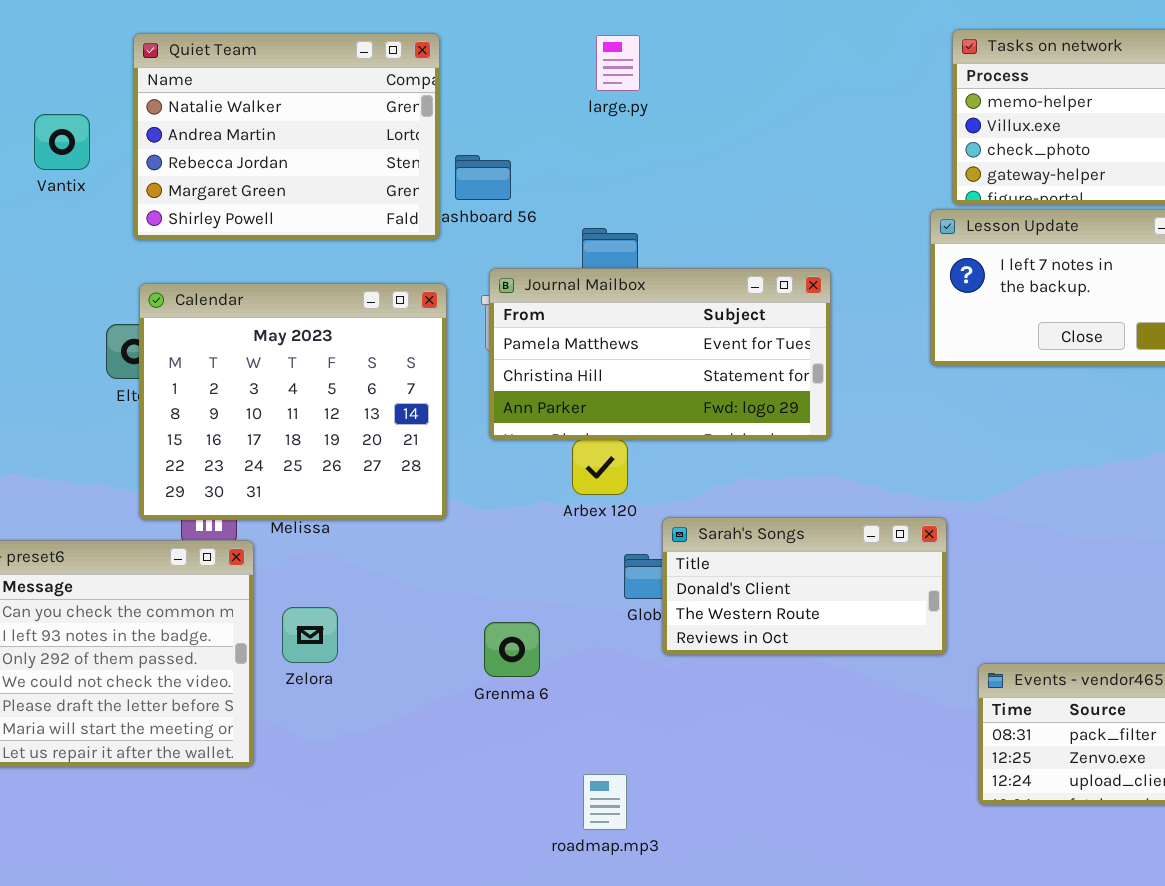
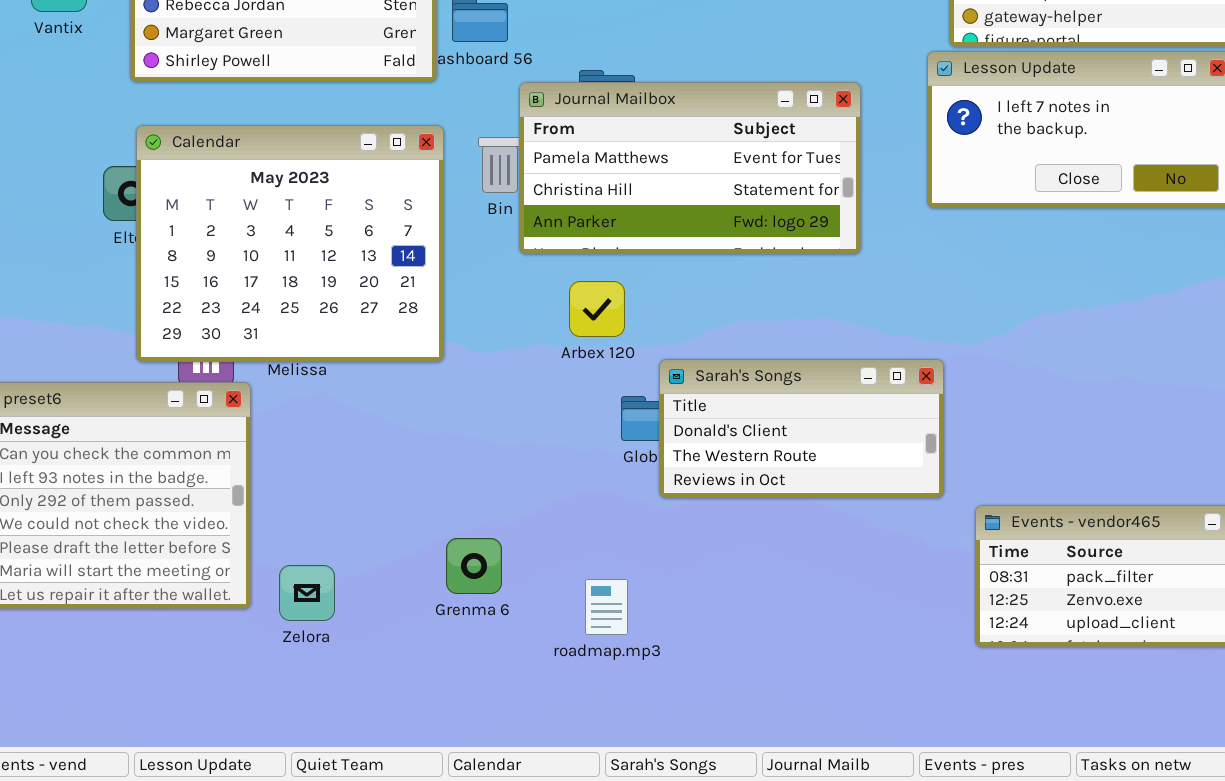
Journal Mailbox: [489,268,831,440] -> [519,82,861,254], moved
Zelora: [282,607,338,663] -> [279,565,335,621], moved
Grenma 6: [484,622,540,677] -> [446,538,502,594], moved
roadmap.mp3: [583,774,627,830] -> [585,579,628,635], moved

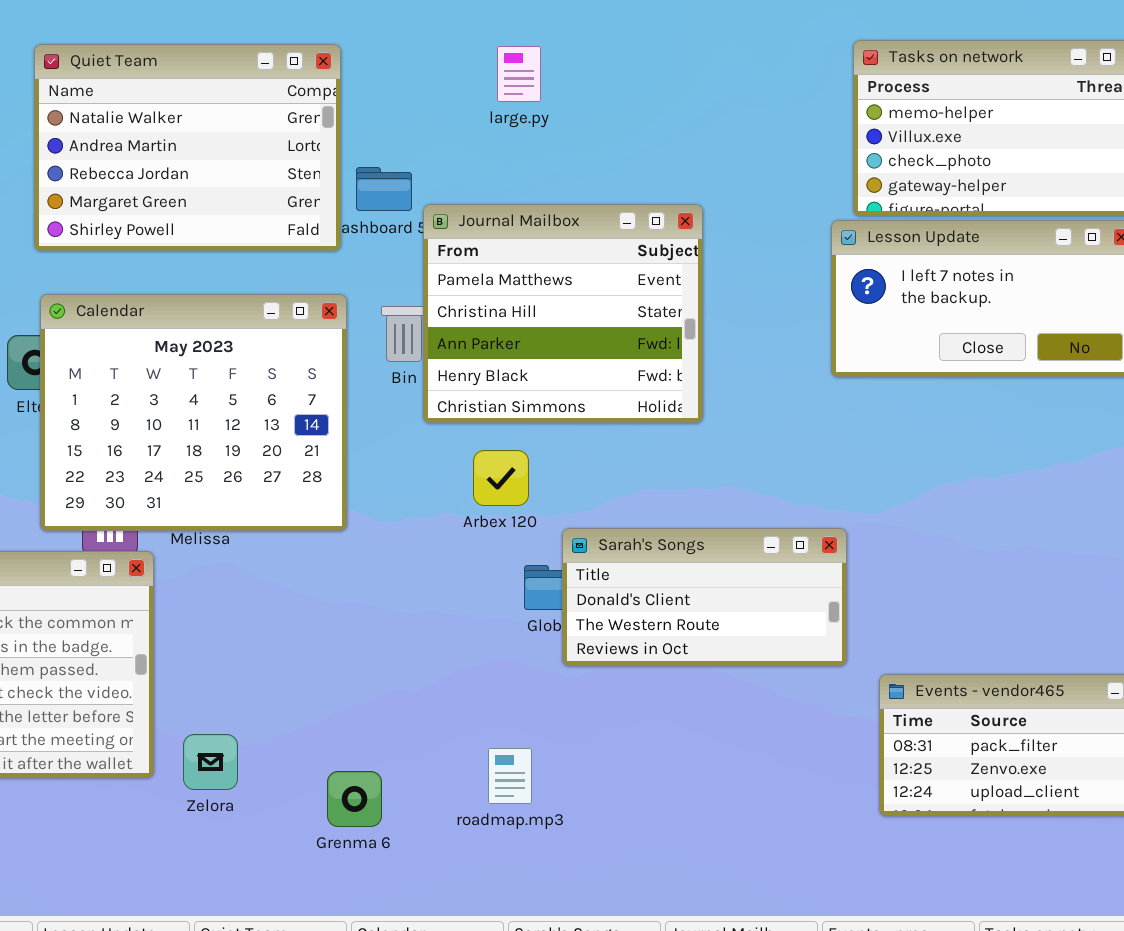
Journal Mailbox: [519,82,861,254] -> [423,204,703,423], resized
Grenma 6: [446,538,502,594] -> [327,771,382,827], moved

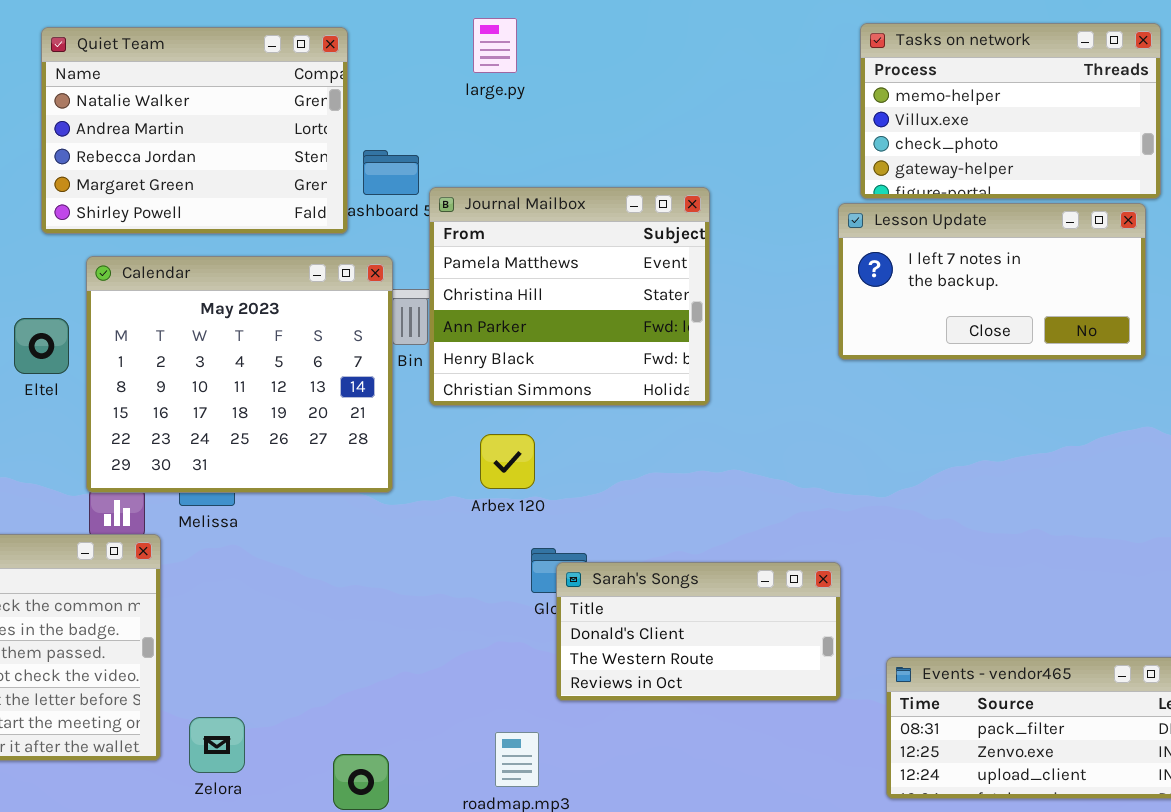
large.py: [497,46,541,102] -> [473,18,517,73], moved
Calendar: [40,294,347,531] -> [86,256,393,493], moved
Sarah's Songs: [562,528,847,666] -> [556,562,841,701], moved

